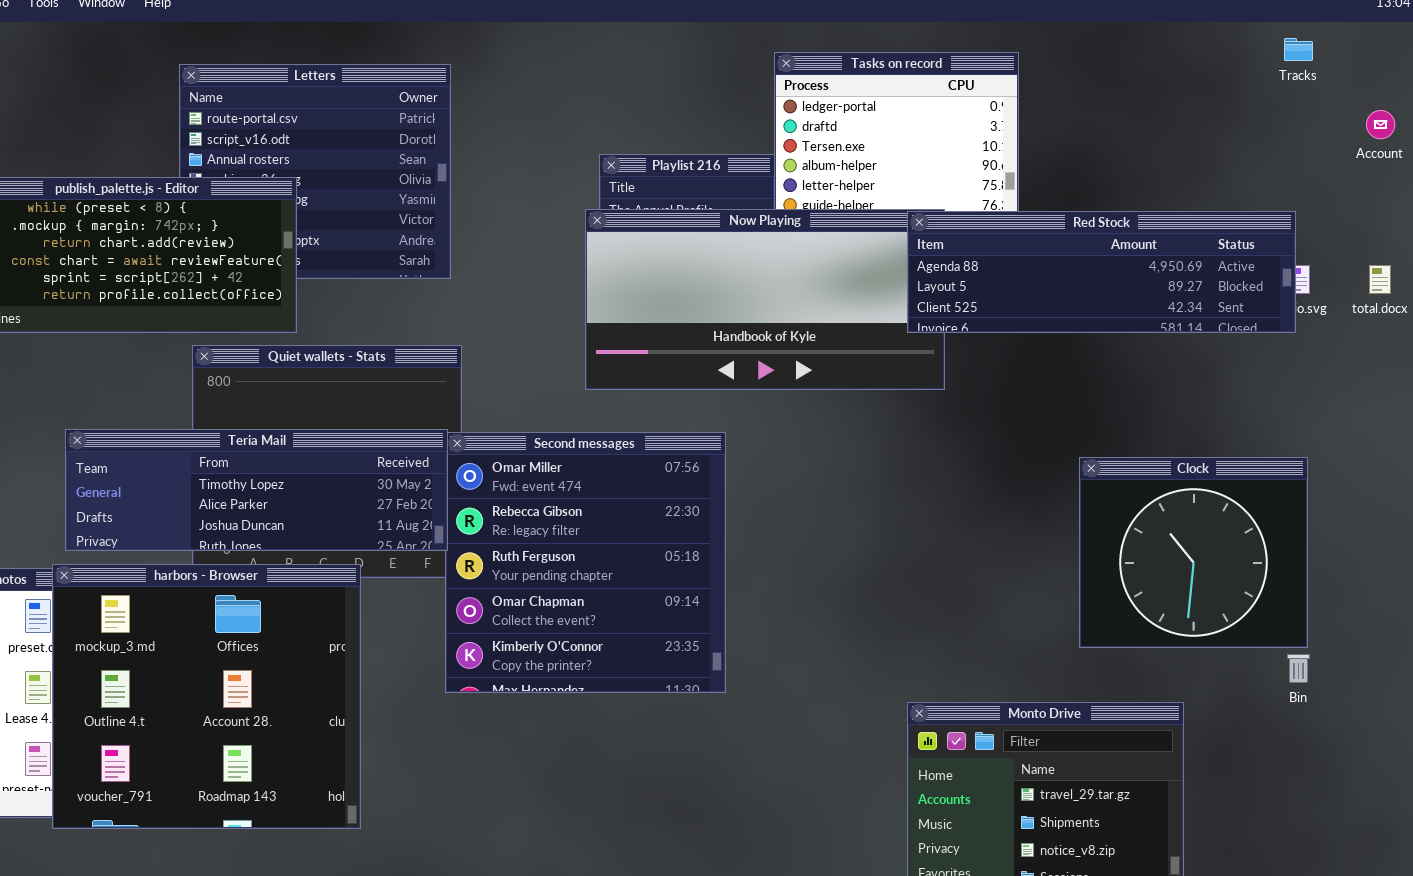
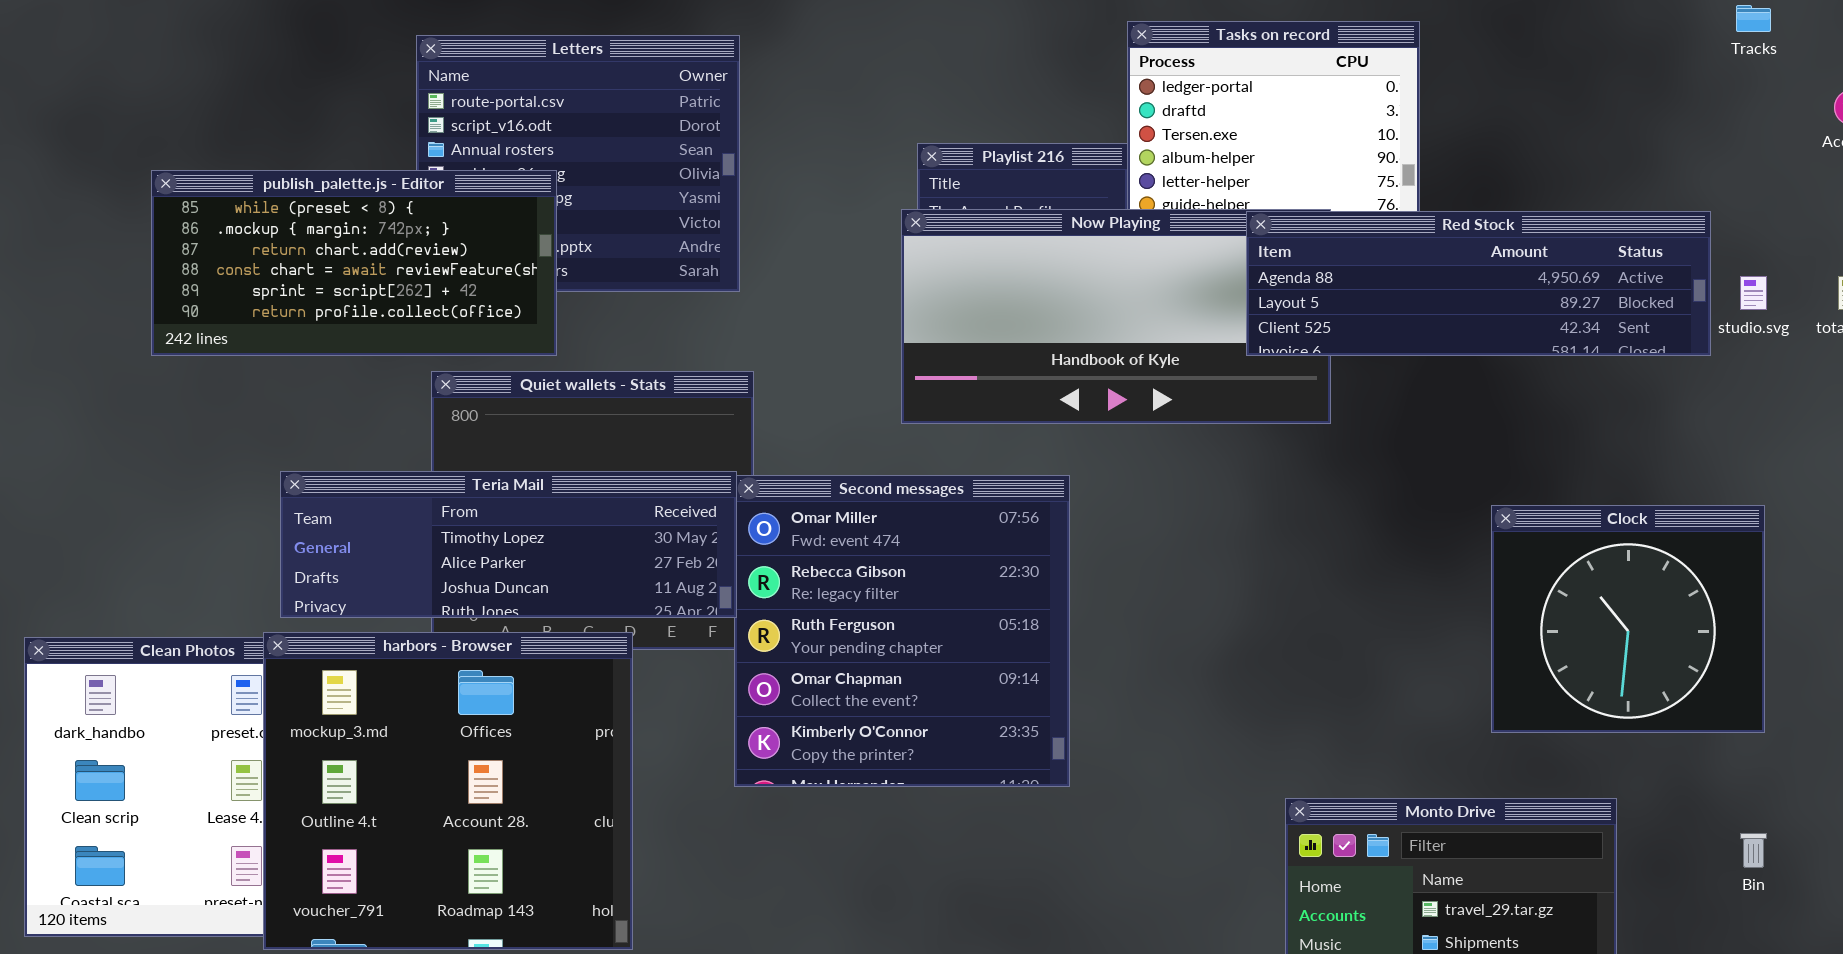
Red Stock: [907,211,1296,333] -> [1246,211,1711,356], moved
Bin: [1287,654,1310,683] -> [1740,833,1767,868], moved

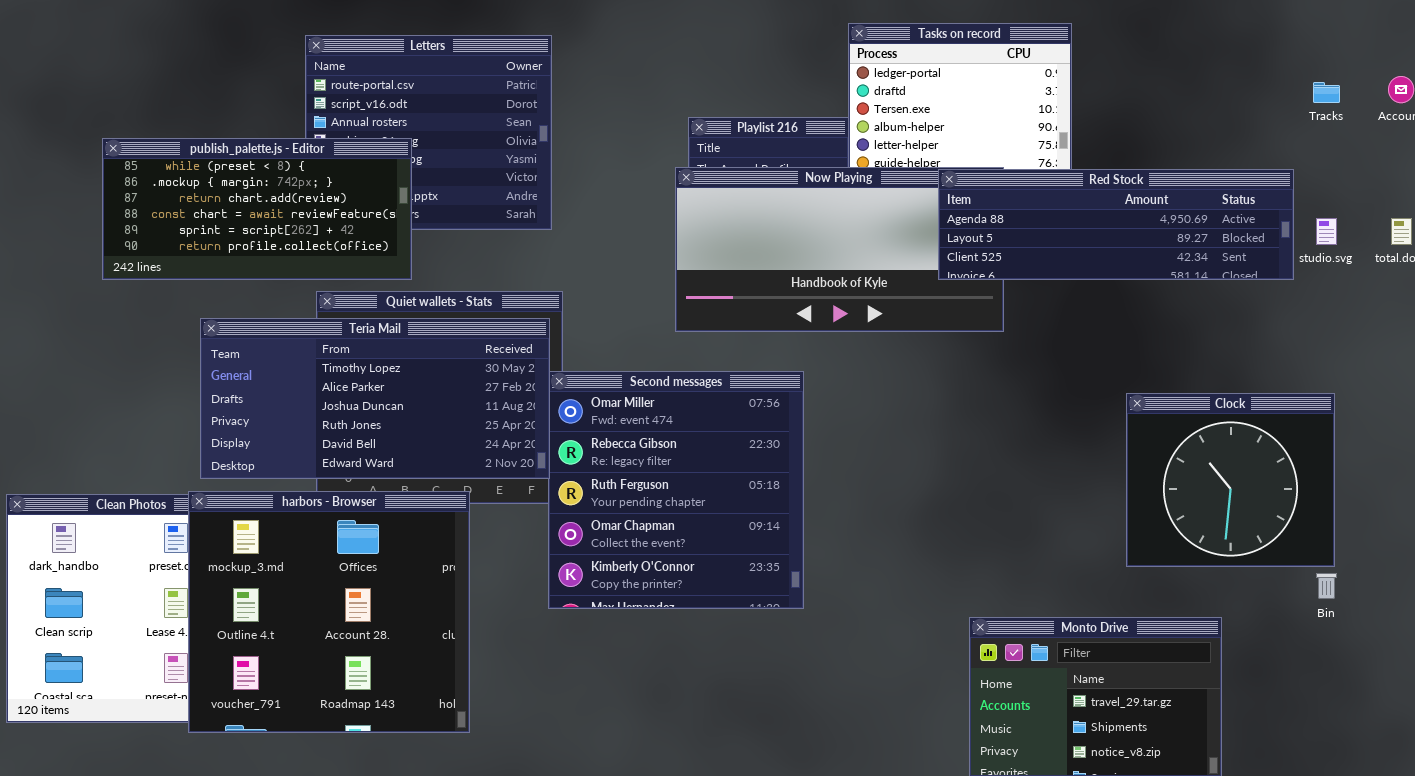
Tracks: [1736,5,1771,32] -> [1313,82,1340,103], moved
Teria Mail: [280,471,737,618] -> [200,318,550,479], resized
Bin: [1740,833,1767,868] -> [1316,573,1337,599], moved

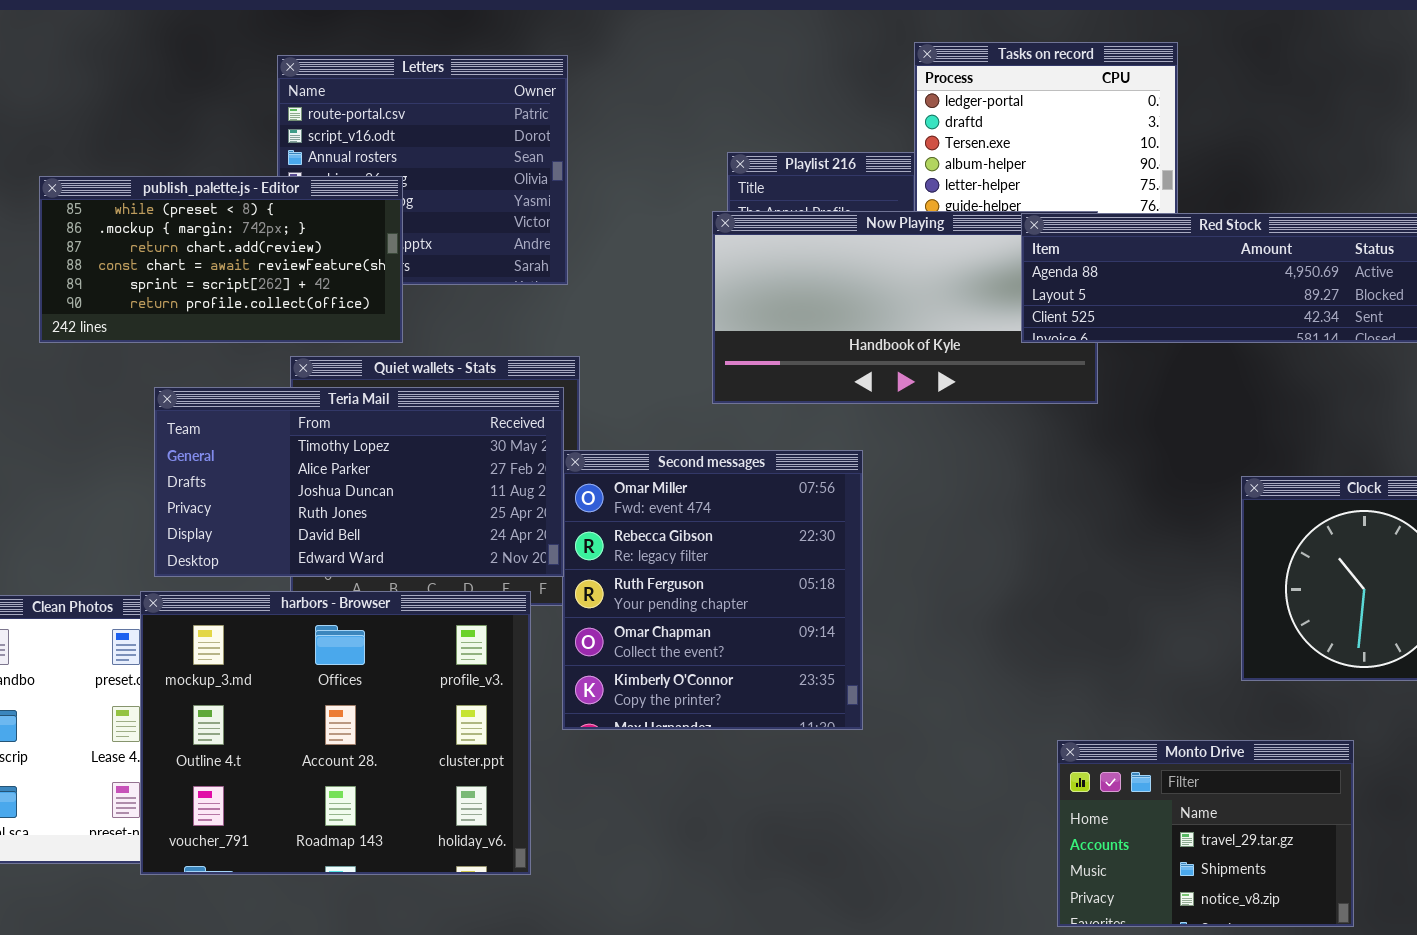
harbors - Browser: [188,491,470,733] -> [140,591,531,875], resized

